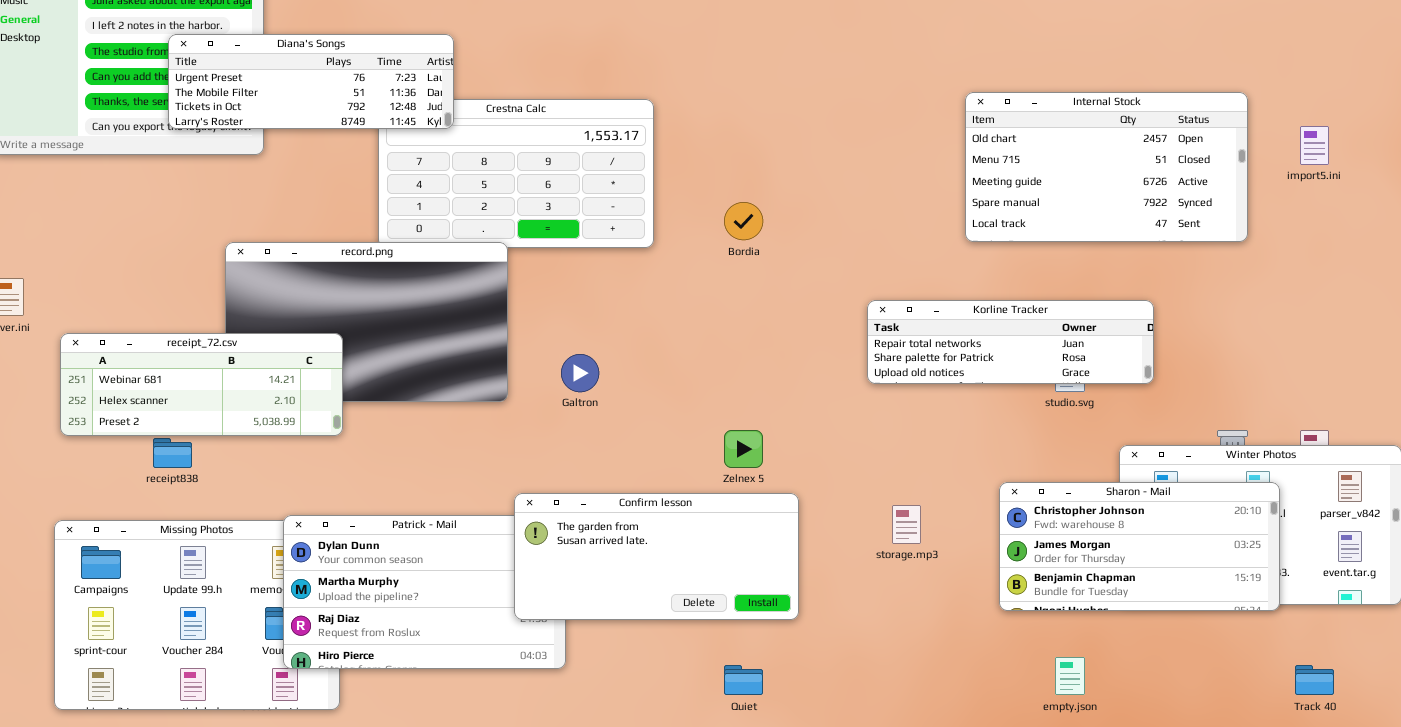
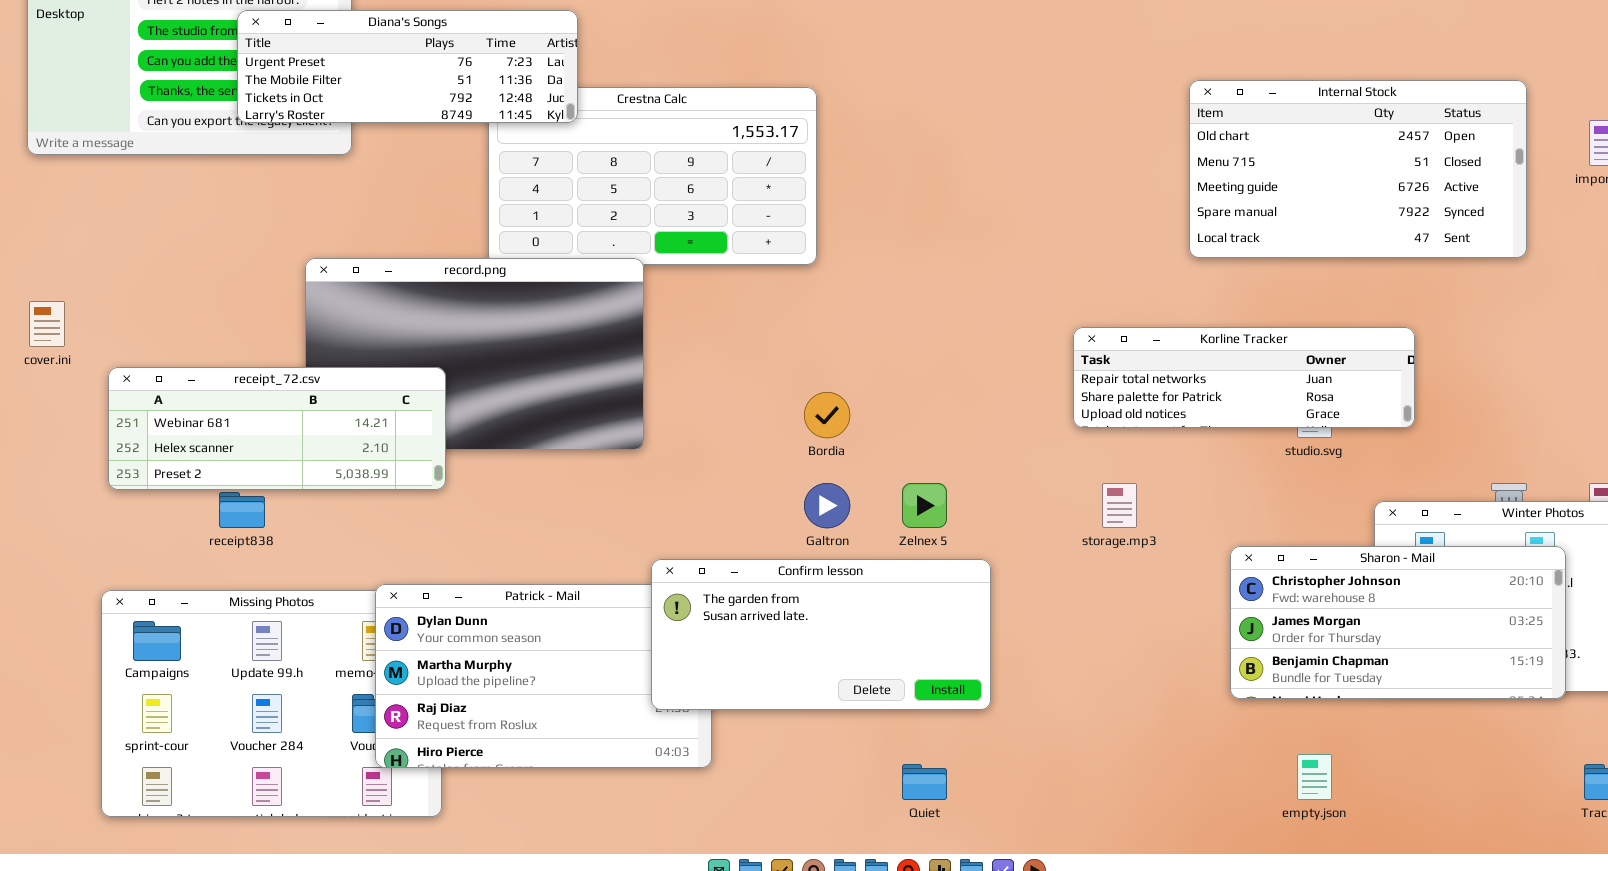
Bordia: [724,202,763,240] -> [804,392,850,438], moved
Galtron: [561,354,599,392] -> [804,483,850,528], moved
storage.mp3: [892,505,921,544] -> [1102,483,1137,528], moved

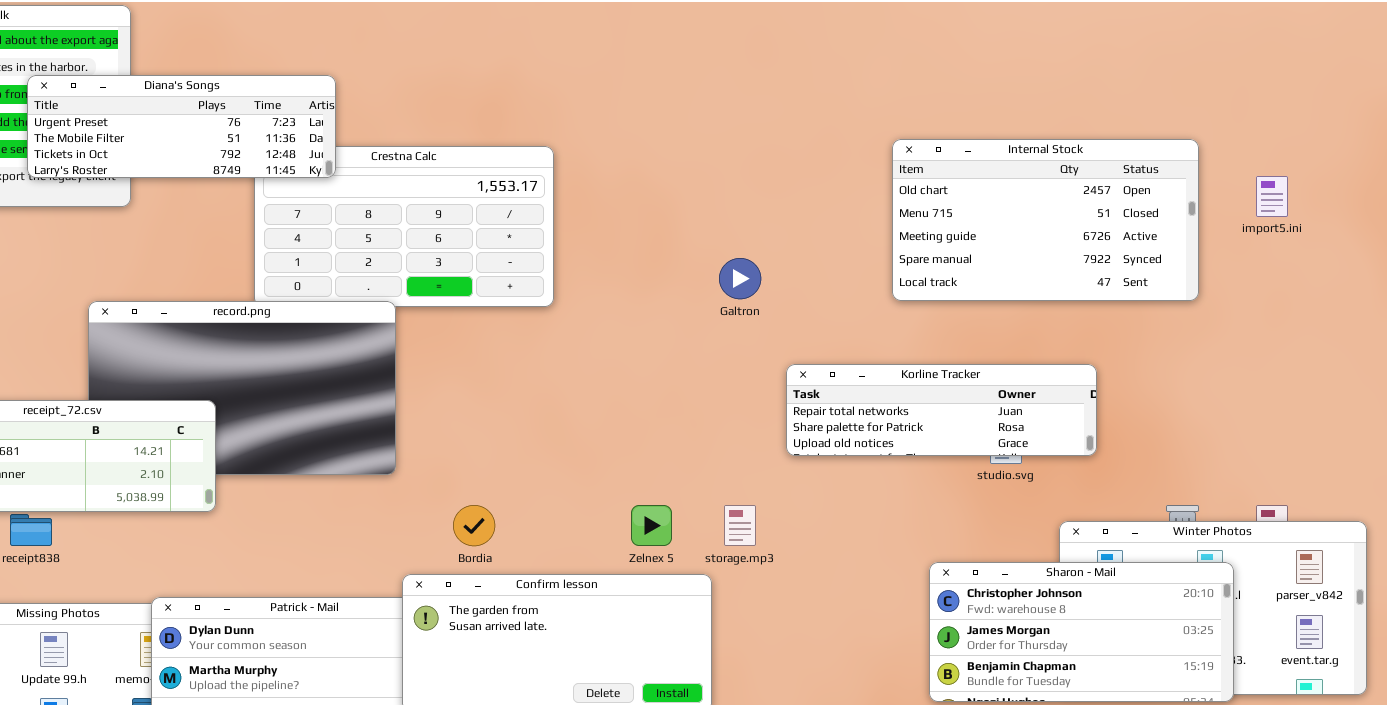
Bordia: [804,392,850,438] -> [453,505,495,546], moved
Galtron: [804,483,850,528] -> [719,258,761,299], moved
storage.mp3: [1102,483,1137,528] -> [724,505,756,546], moved

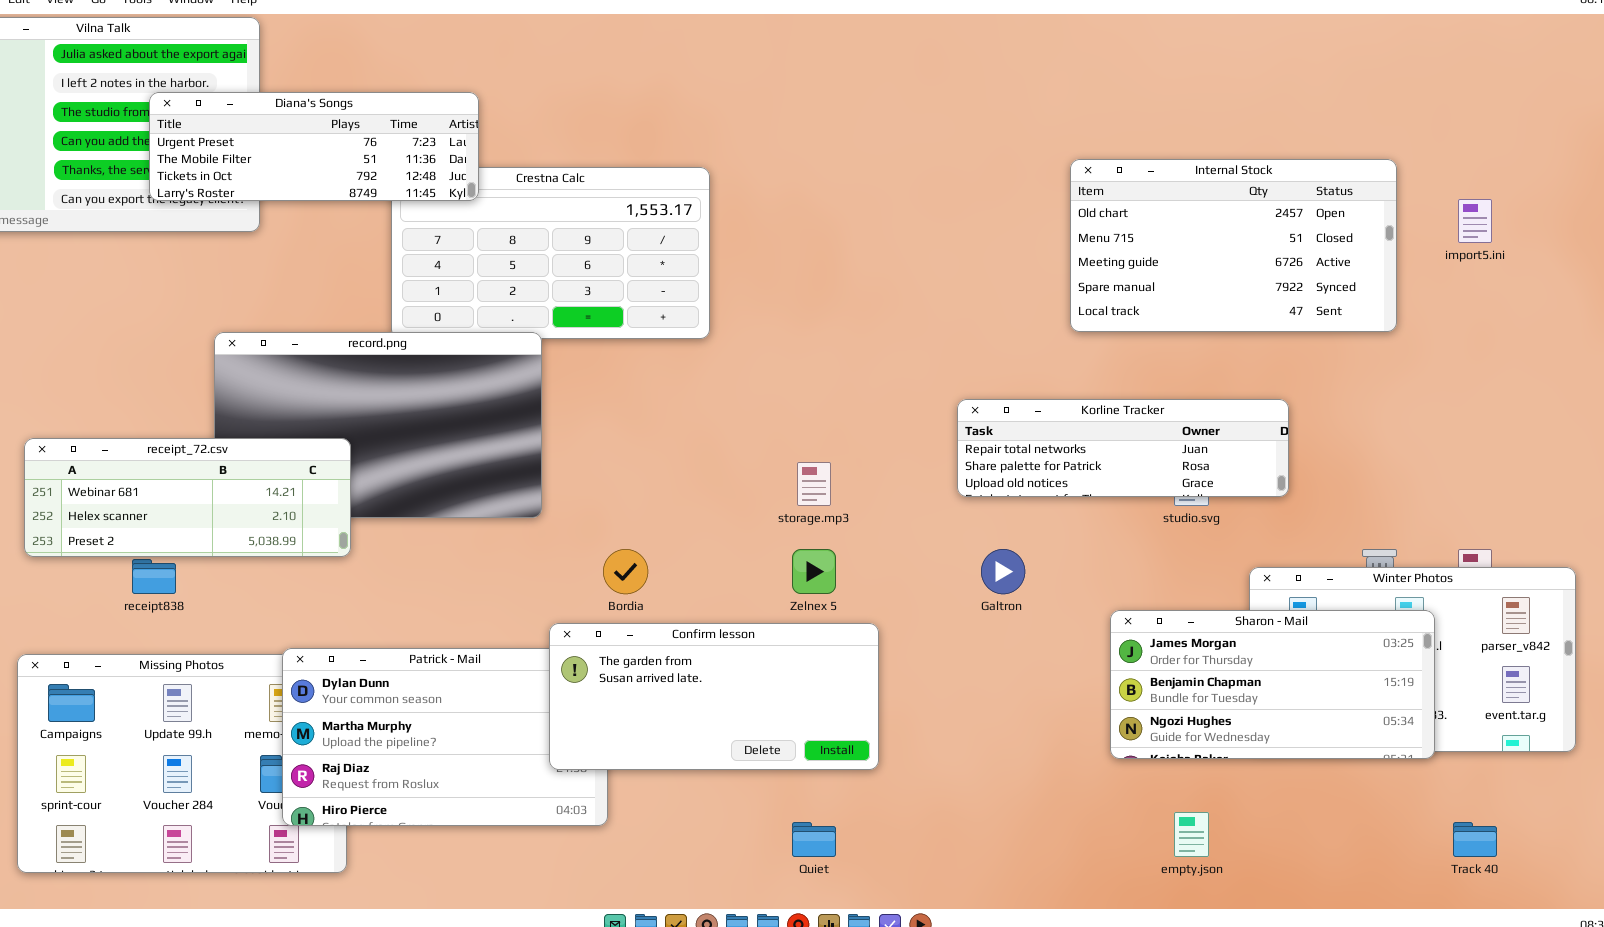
Galtron: [719,258,761,299] -> [981,549,1025,594], moved
storage.mp3: [724,505,756,546] -> [797,462,831,506], moved
Sharon - Mail: [929,562,1234,702] -> [1110,610,1435,759], scrolled down 1 row

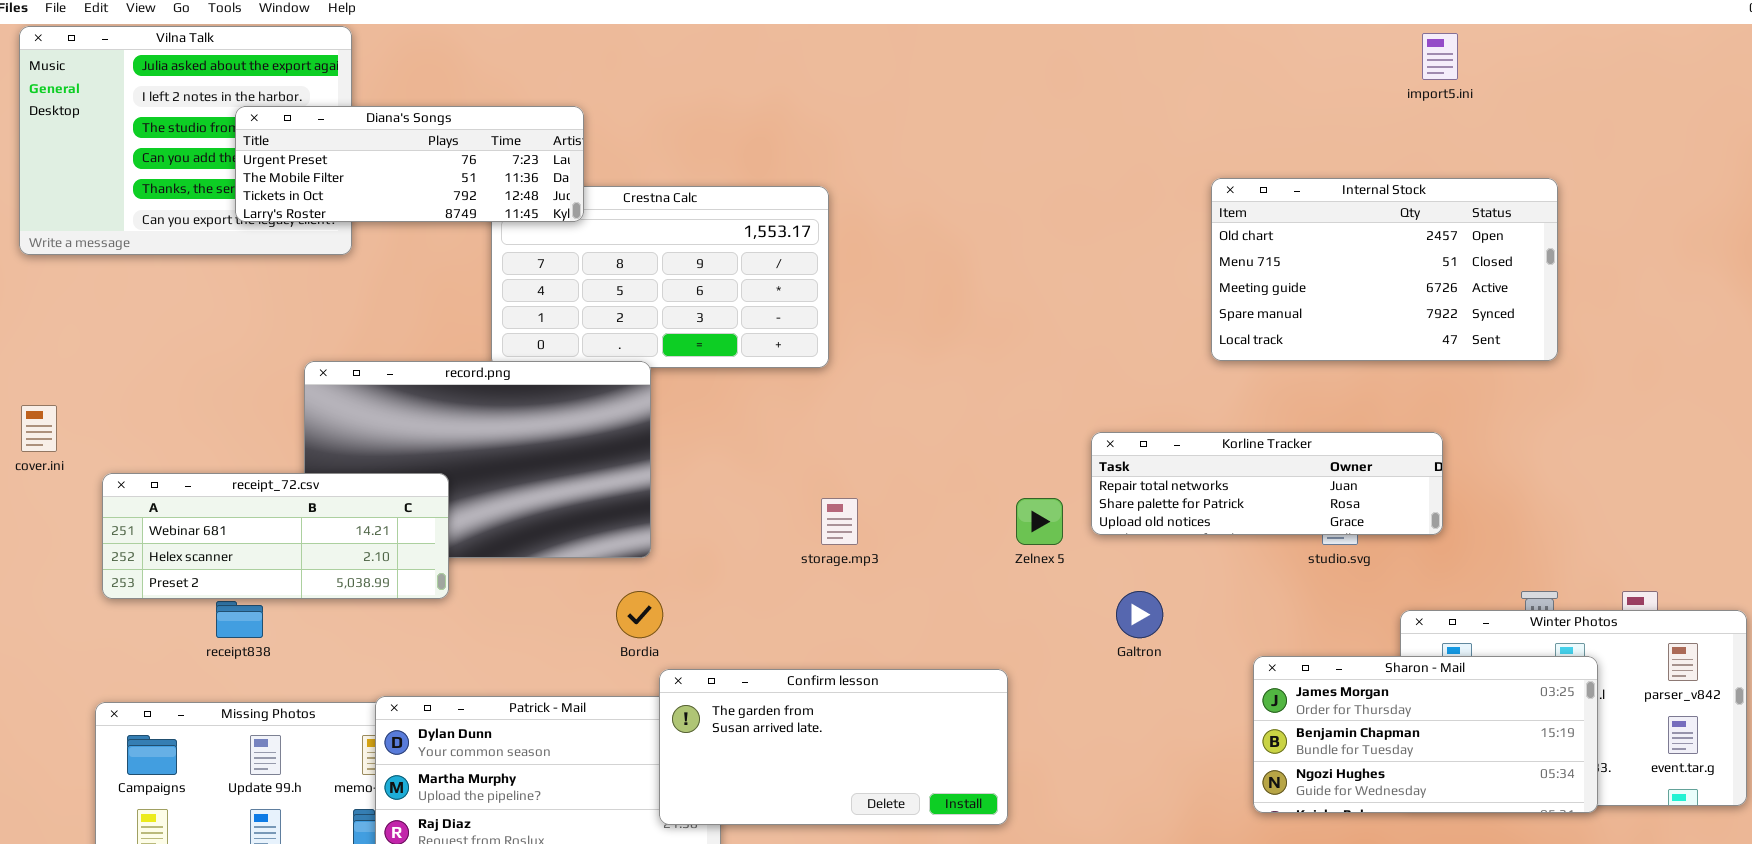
import5.ini: [1458,199,1492,243] -> [1422,33,1458,80], moved
storage.mp3: [797,462,831,506] -> [821,498,858,545], moved
Bordia: [603,549,648,594] -> [616,591,663,638], moved
Zelnex 5: [792,549,836,594] -> [1016,498,1063,545], moved

